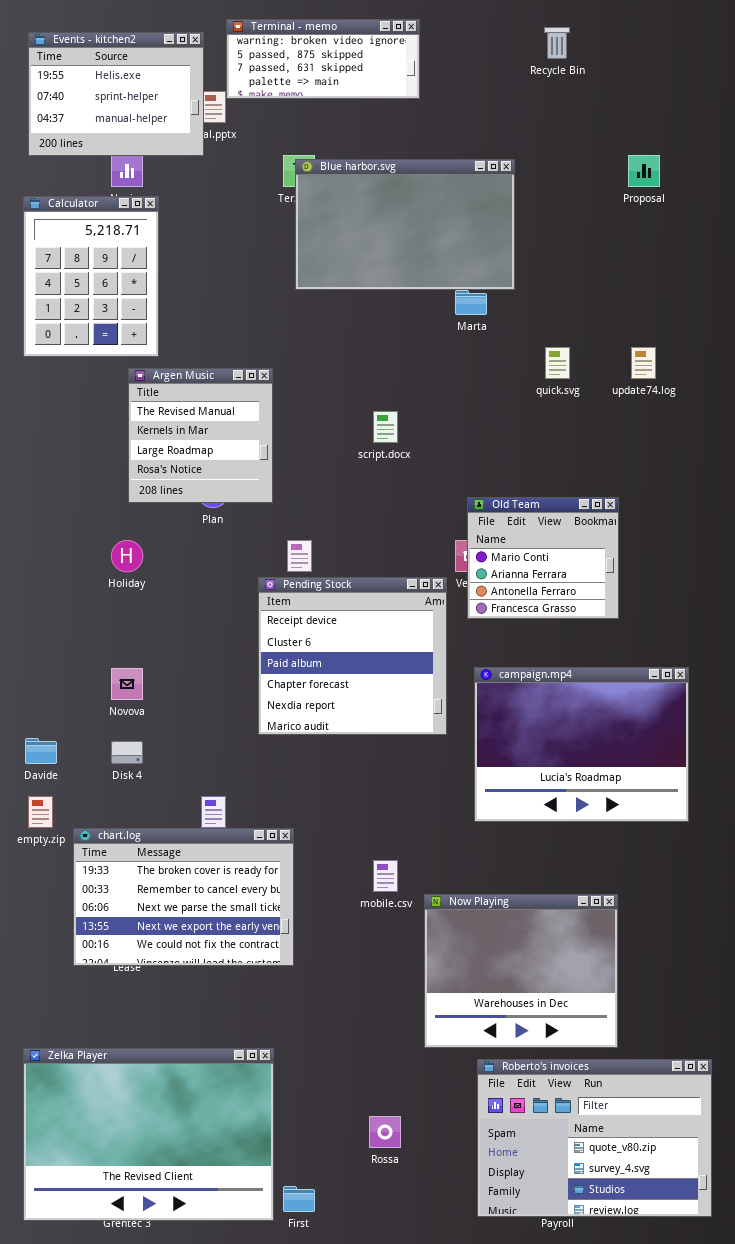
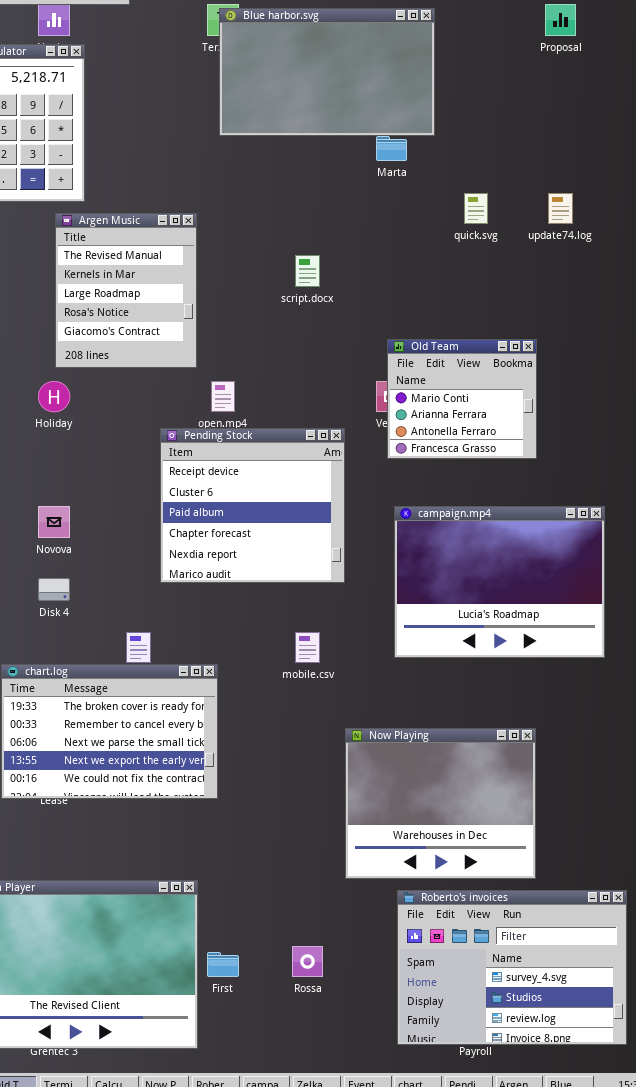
Argen Music: [128,368,273,503] -> [55,213,197,368], resized
Pending Stock: [258,577,447,735] -> [160,428,345,583], moved
mobile.csv: [373,860,398,892] -> [295,632,320,663], moved
Roberto's invoices: [477,1059,712,1217] -> [397,890,627,1045], scrolled down 1 row
First: [283,1186,315,1212] -> [207,952,239,977], moved

